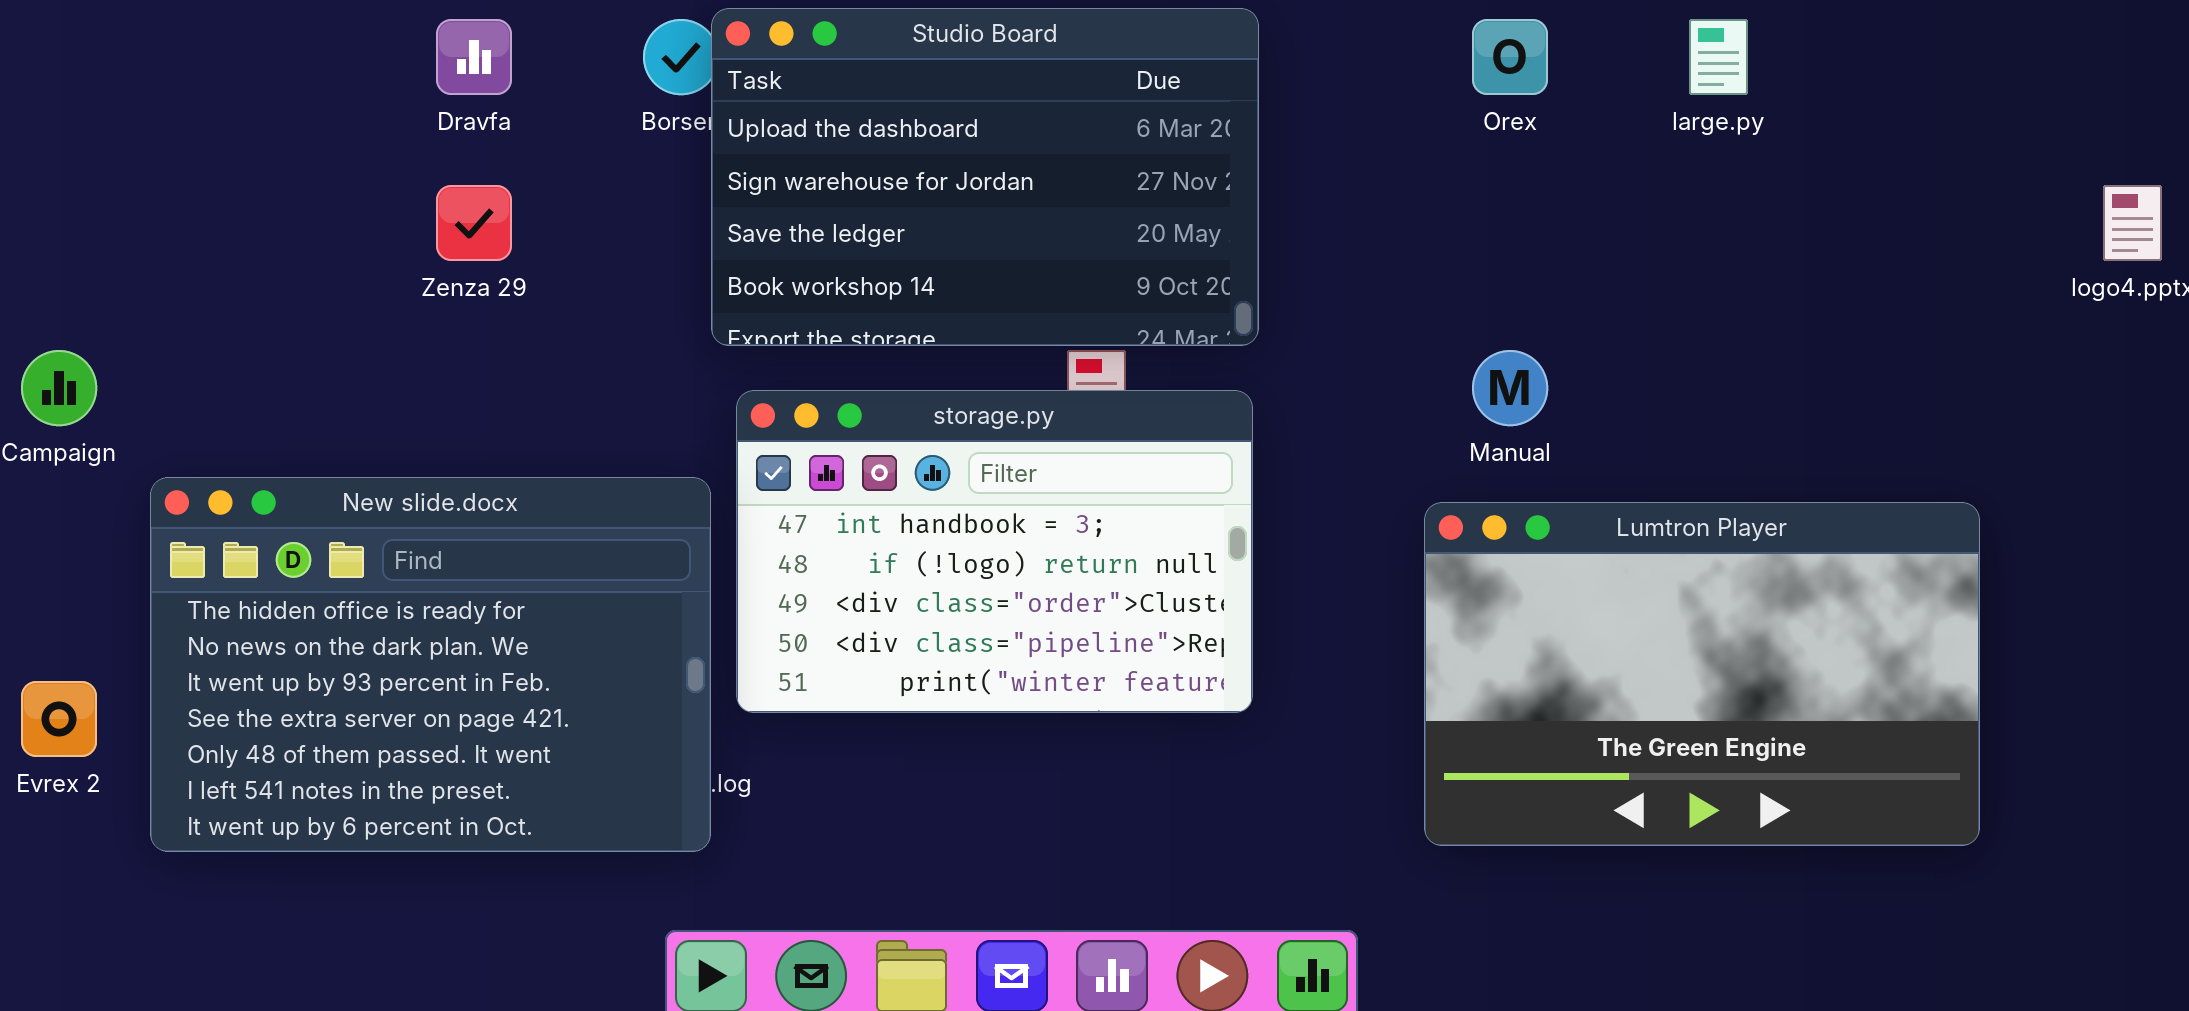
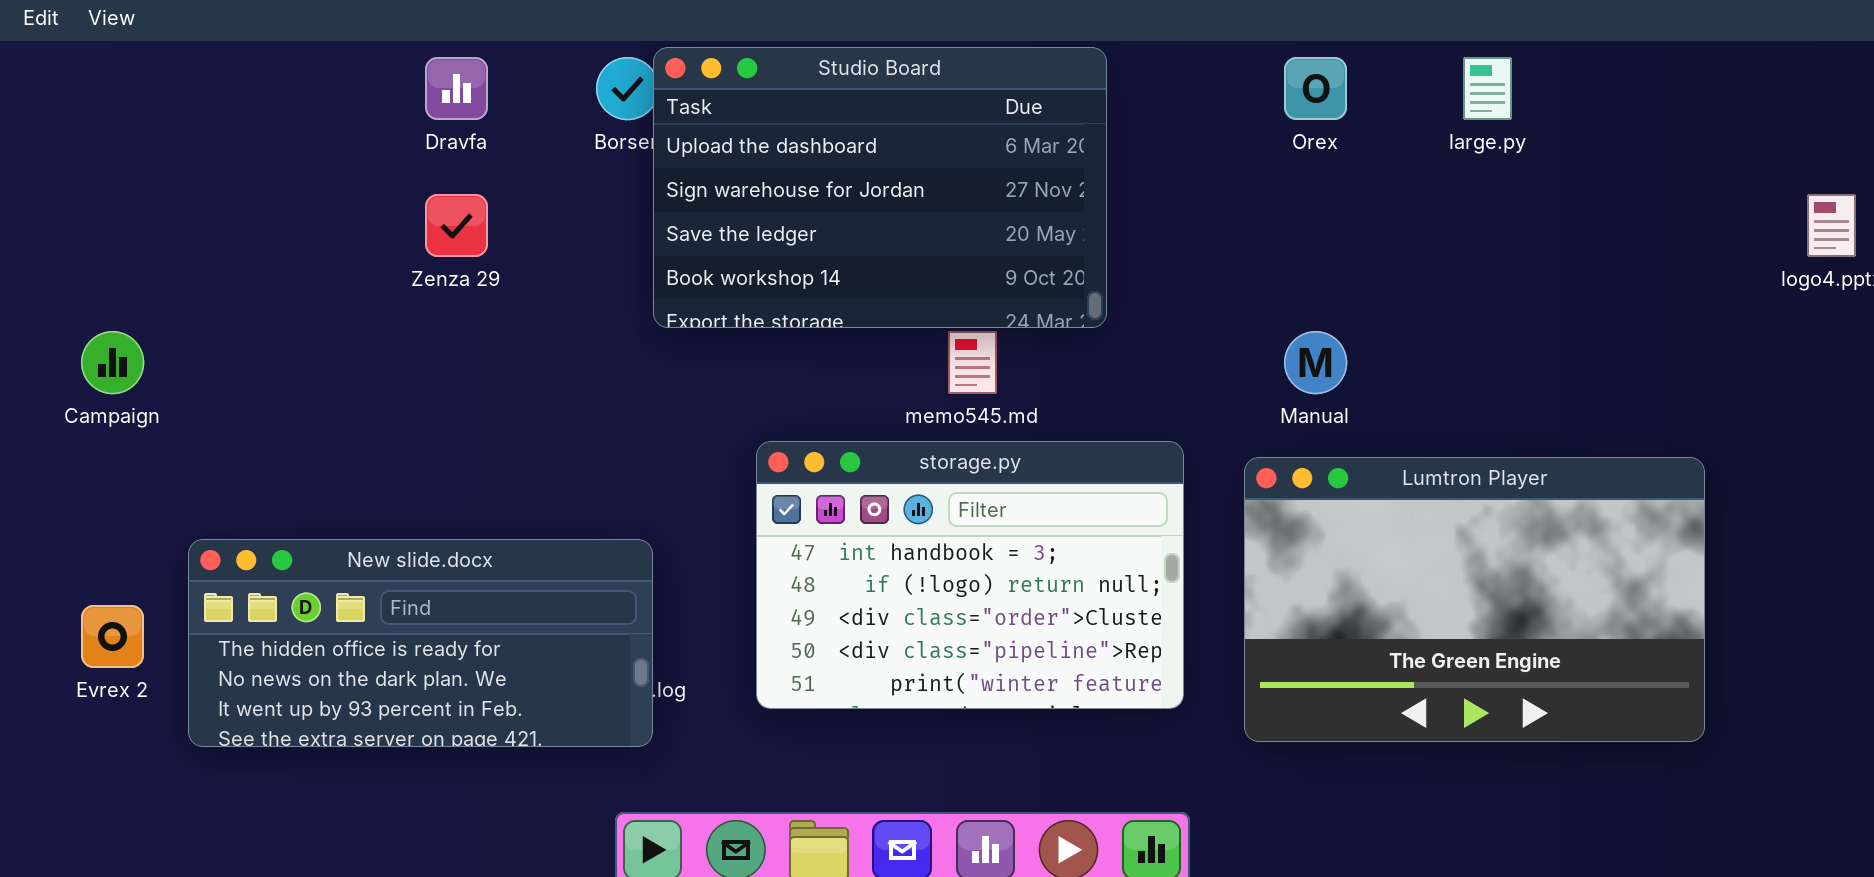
storage.py: [736,390,1253,713] -> [756,441,1184,709], moved
New slide.docx: [150,477,711,852] -> [188,539,653,747], resized

